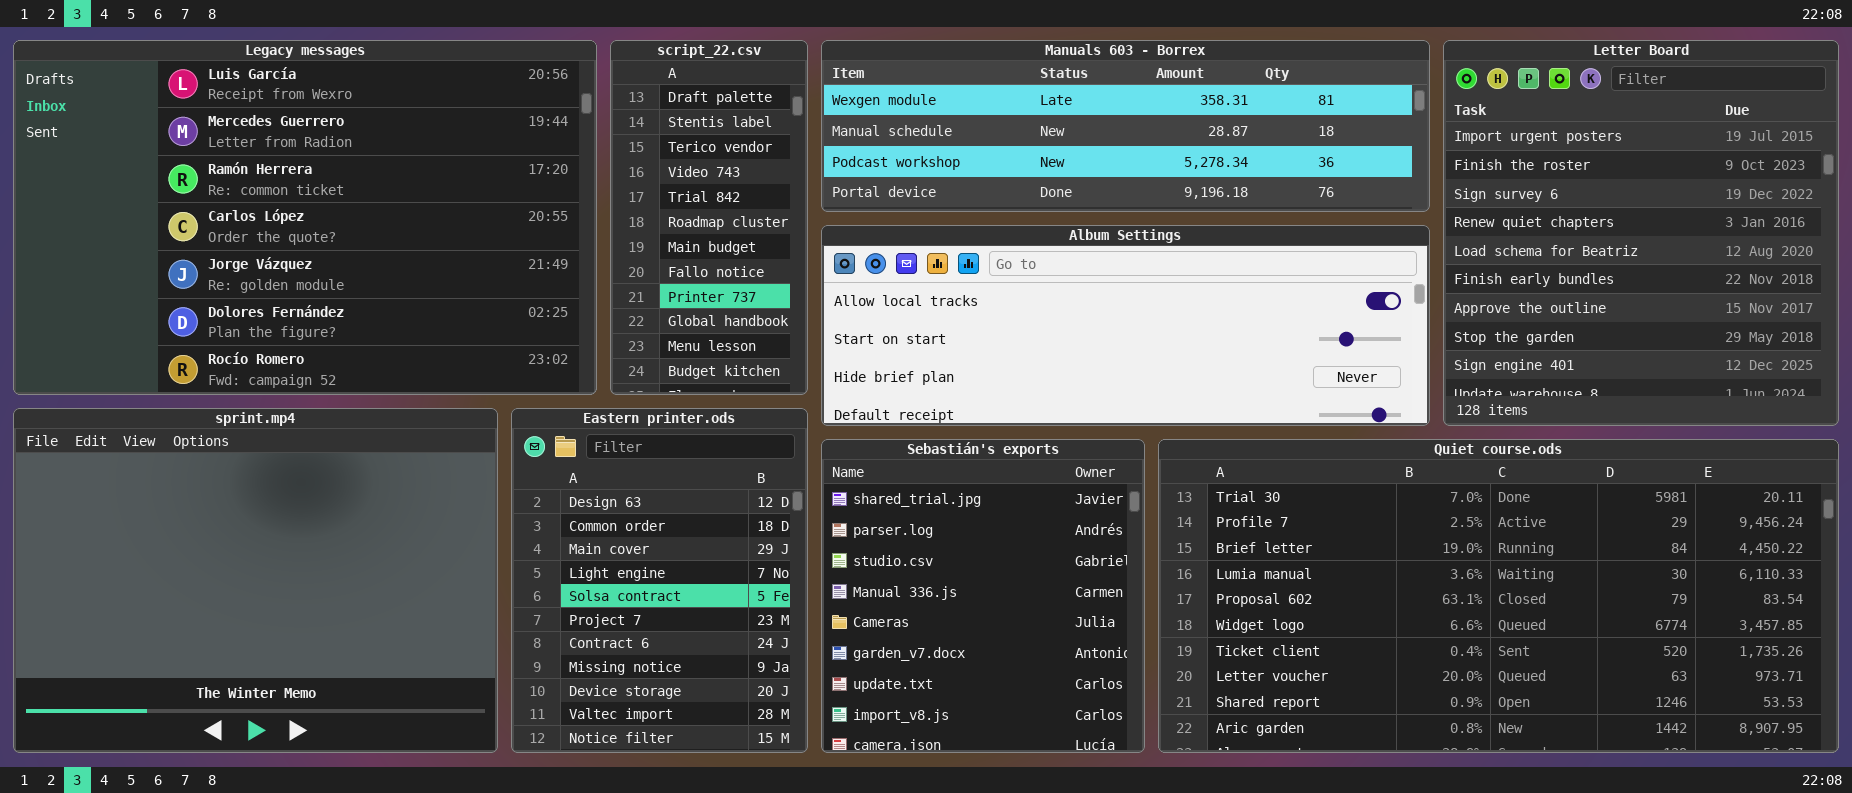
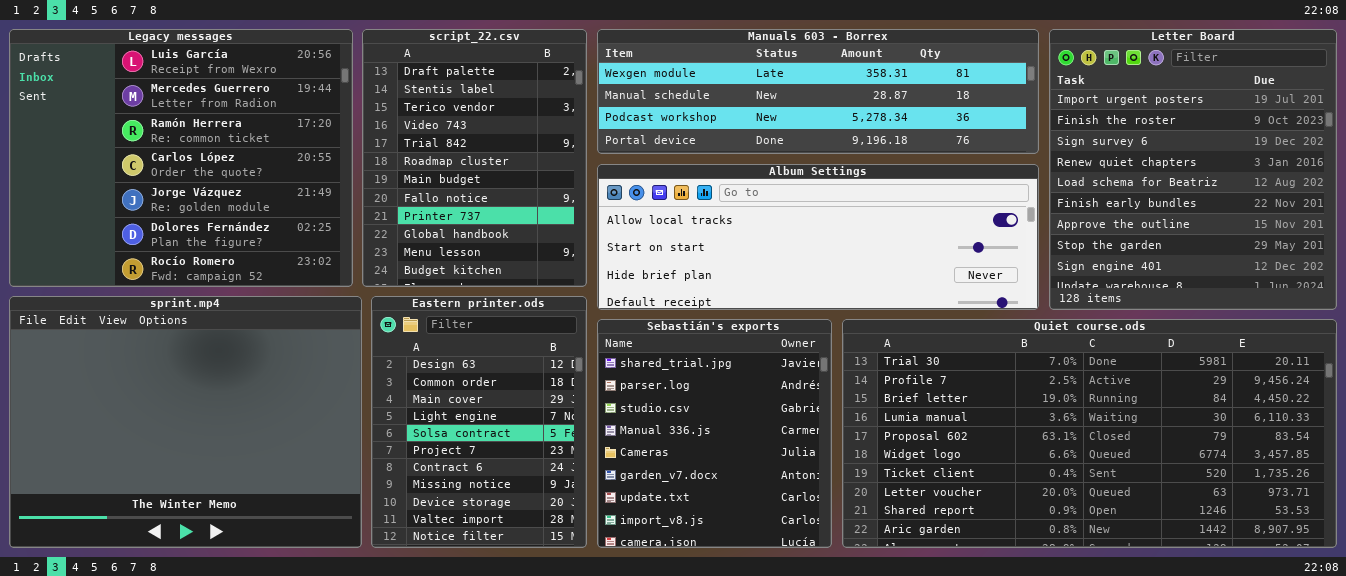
Legacy messages: [13,40,597,395] -> [9,29,353,287], resized
script_22.csv: [610,40,808,395] -> [362,29,587,287], resized

